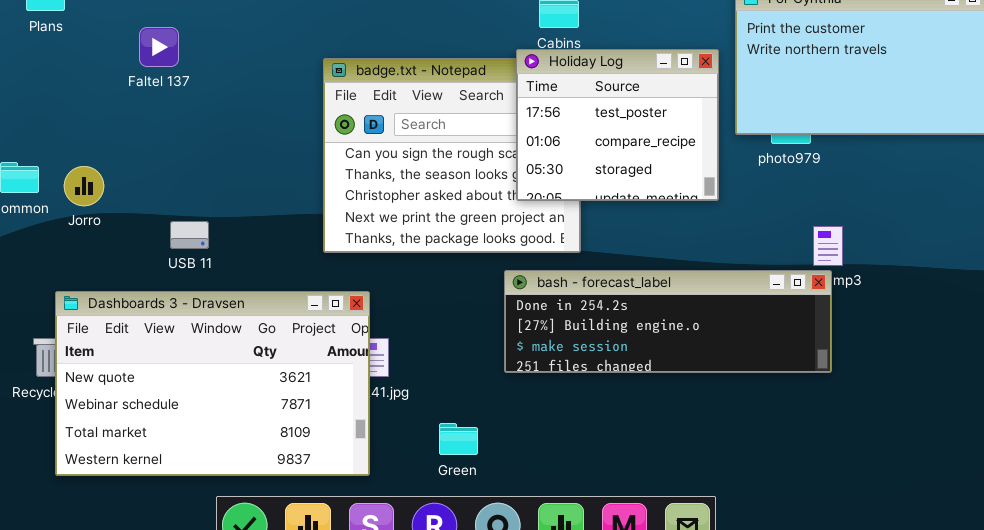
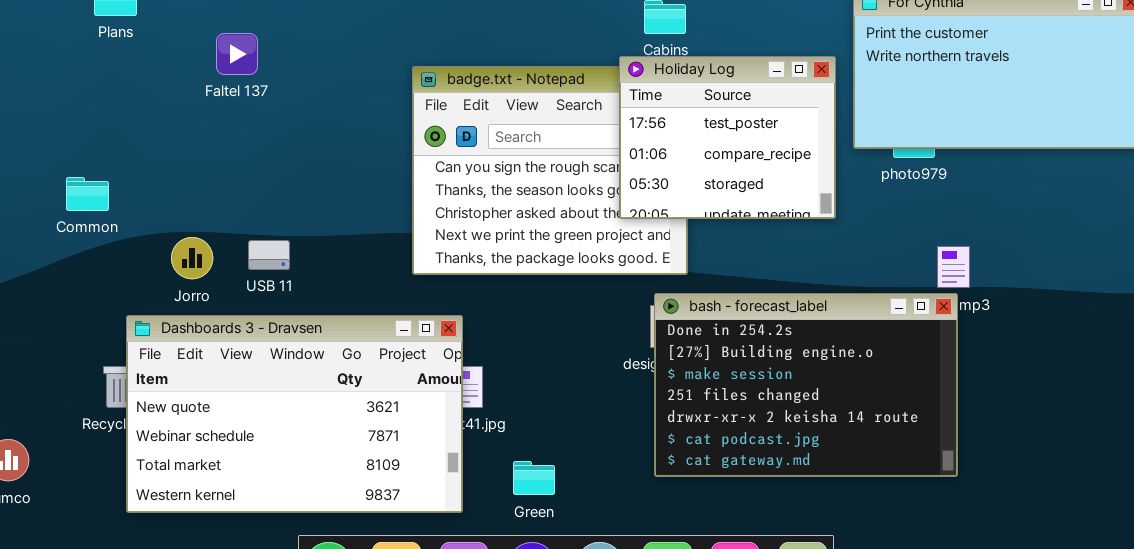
Jorro: [64,166,104,206] -> [171,237,213,279], moved
bash - forecast_label: [504,270,832,373] -> [654,293,958,477], resized
Green: [439,423,478,455] -> [513,461,555,495], moved

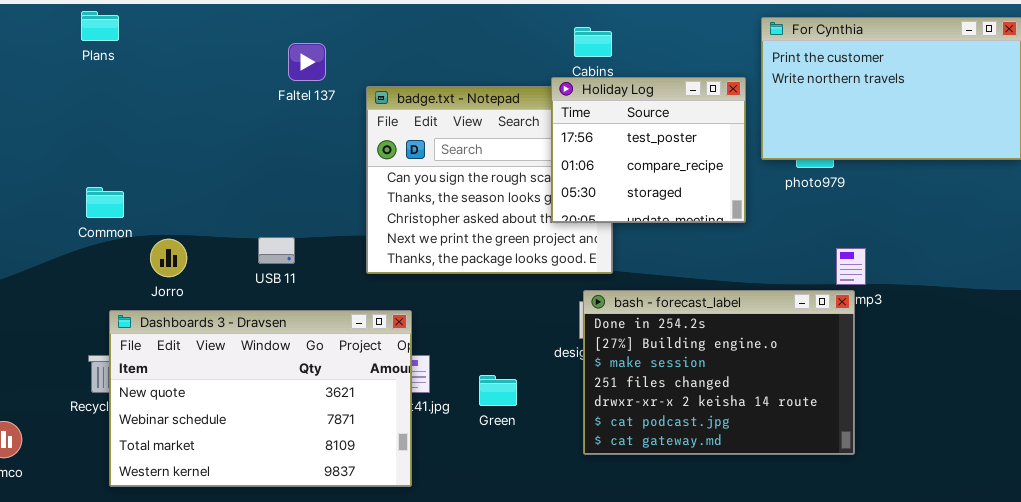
Faltel 137: [216,33,258,75] -> [288,43,326,81], moved
Common: [66,177,109,211] -> [86,187,124,218], moved
USB 11: [248,240,290,270] -> [258,237,295,264], moved
Green: [513,461,555,495] -> [479,375,517,406], moved

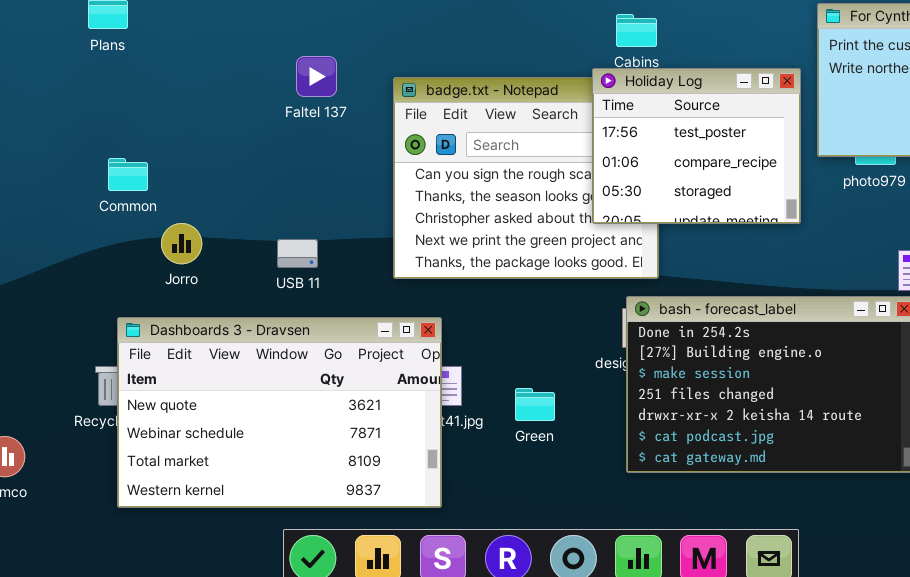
Faltel 137: [288,43,326,81] -> [296,56,337,97], moved
Common: [86,187,124,218] -> [108,158,148,191], moved
Jorro: [150,239,187,277] -> [161,223,202,264], moved

